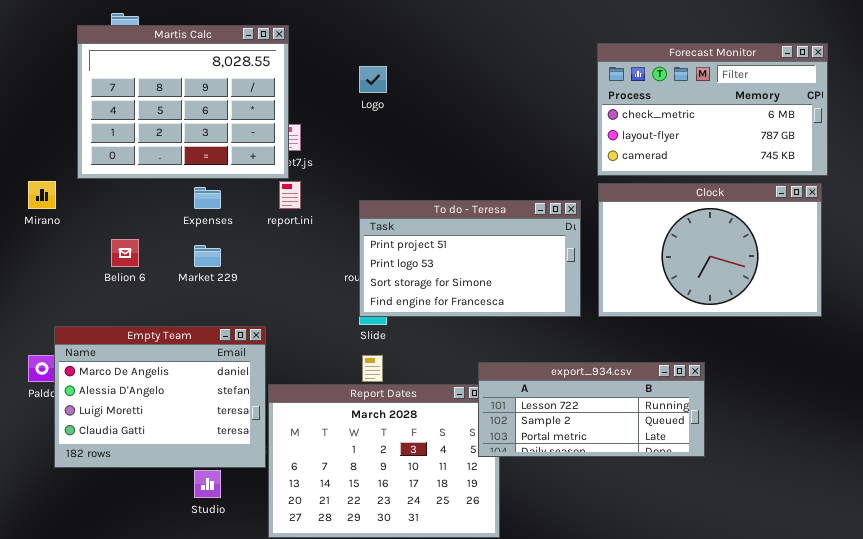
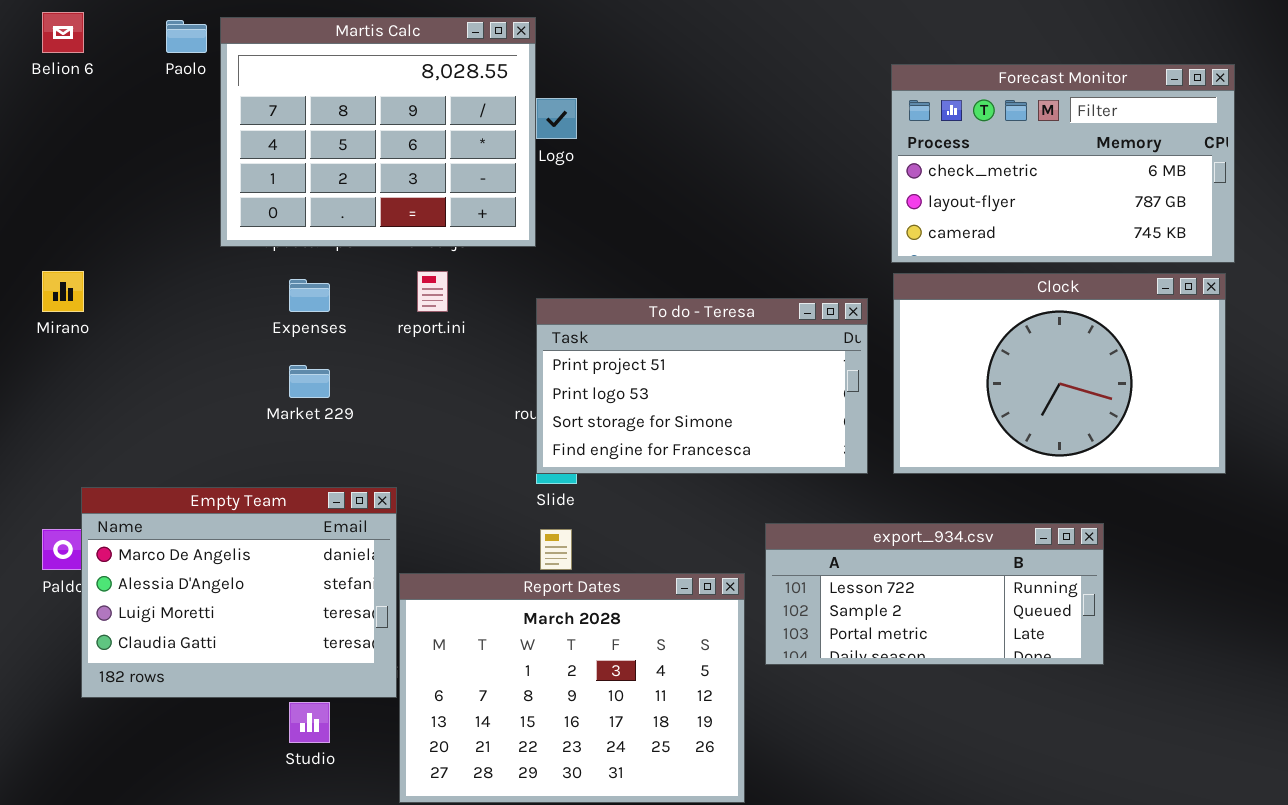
Martis Calc: [77,25,289,179] -> [220,17,536,247], moved
Belion 6: [111,239,139,267] -> [42,12,84,53], moved
export_934.csv: [478,362,705,457] -> [765,523,1104,665], moved

